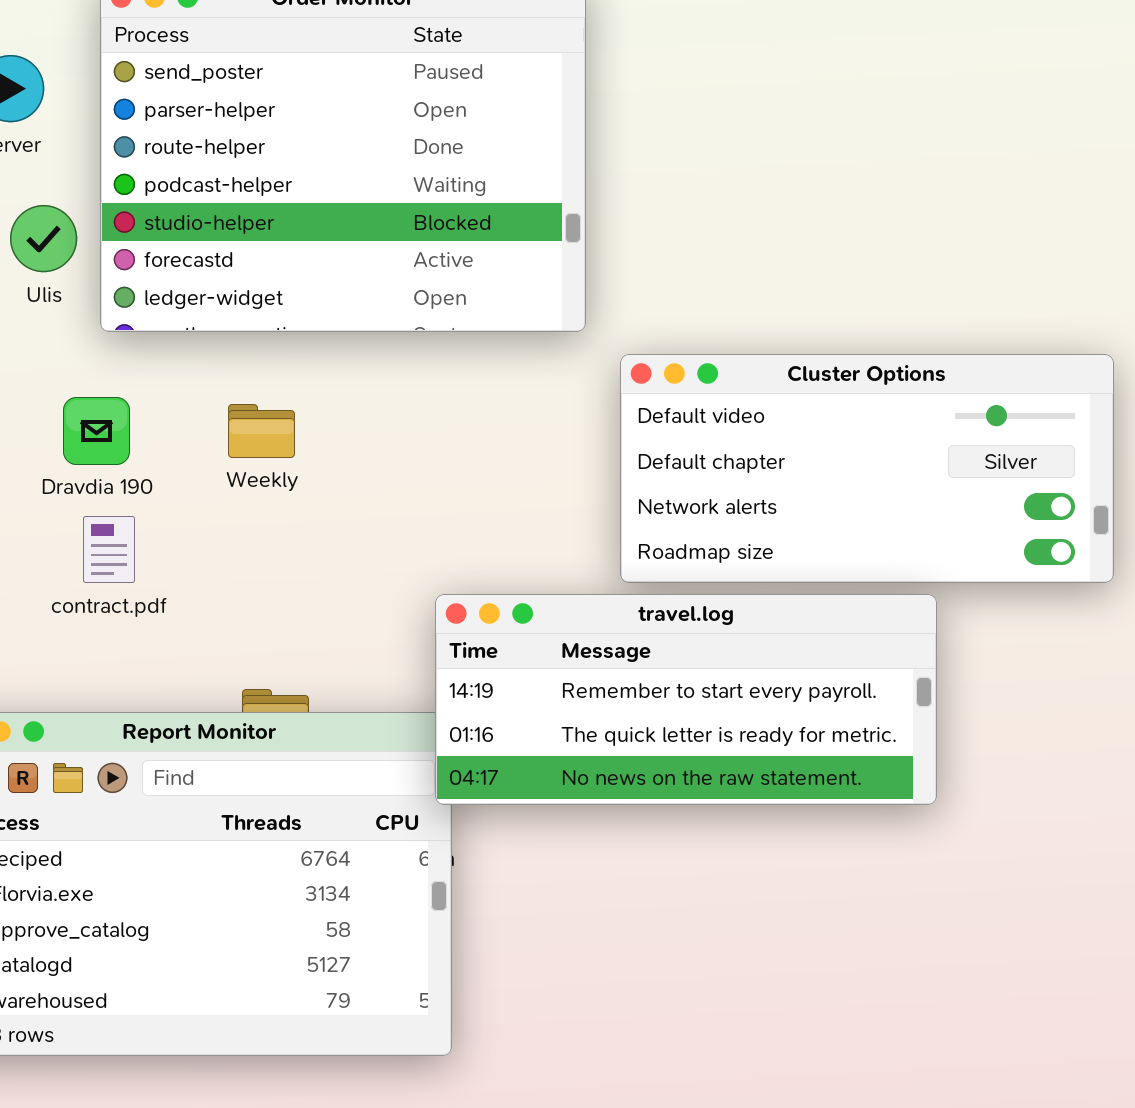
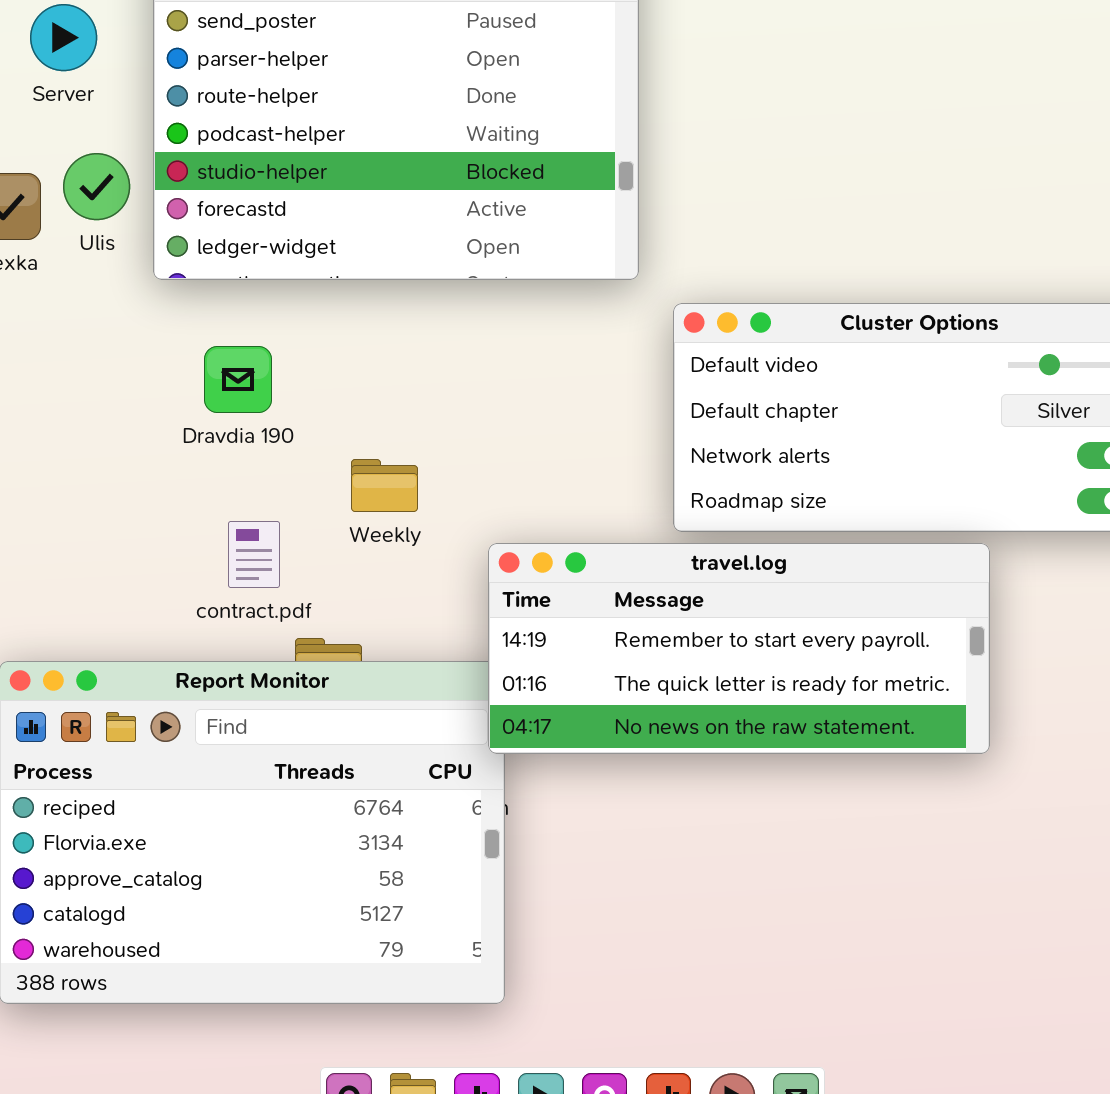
Dravdia 190: [63,397,130,465] -> [204,346,272,413], moved
Weekly: [228,404,295,458] -> [351,459,418,512], moved
contract.pdf: [83,516,135,583] -> [228,521,280,588], moved

